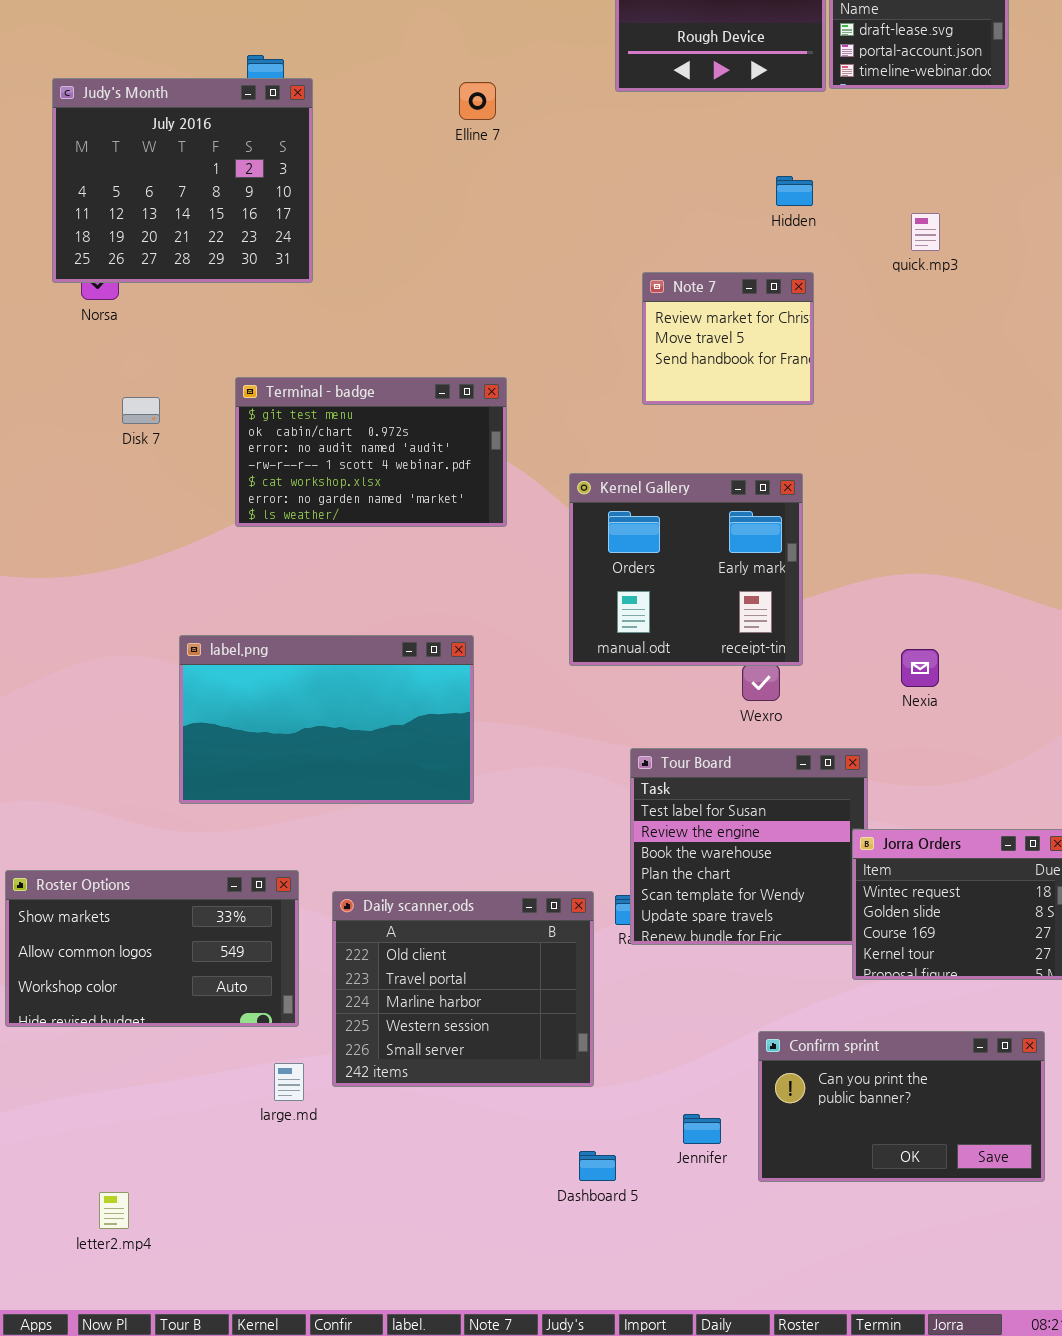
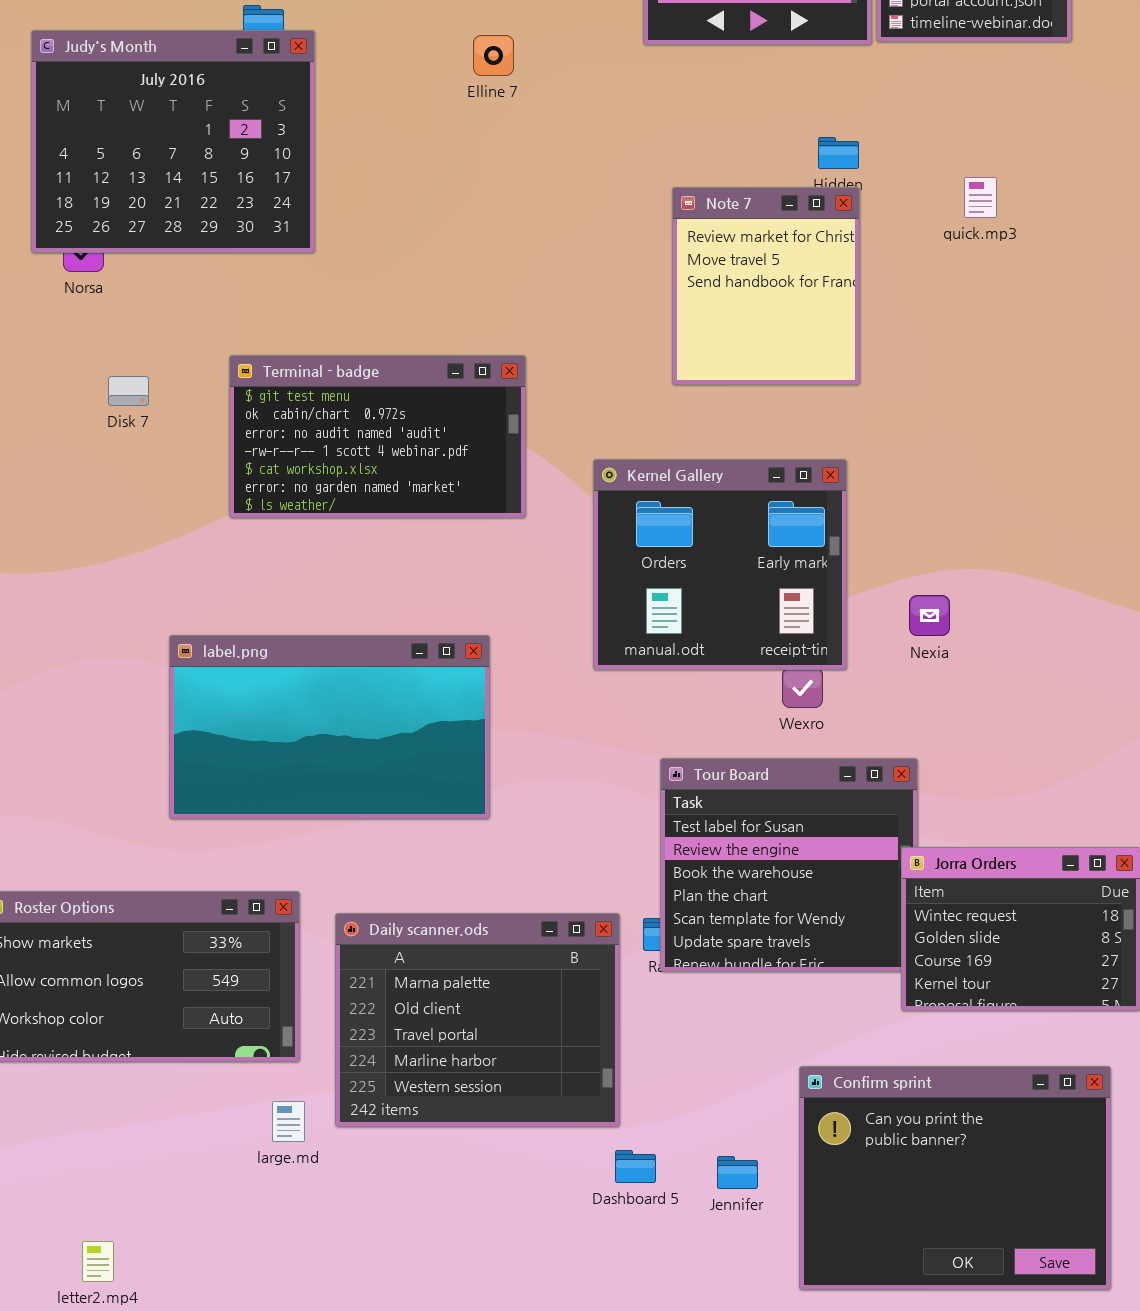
Note 7: [642,272,814,405] -> [672,187,860,385], resized
Nexia: [901,649,939,687] -> [909,595,950,636], moved
Daily scanner.ods: [332,891,594,1087] -> [335,913,620,1127], scrolled up 1 row
Confirm sprint: [758,1031,1045,1182] -> [799,1066,1111,1290], resized
Dashboard 5: [579,1151,616,1181] -> [615,1150,656,1183], moved

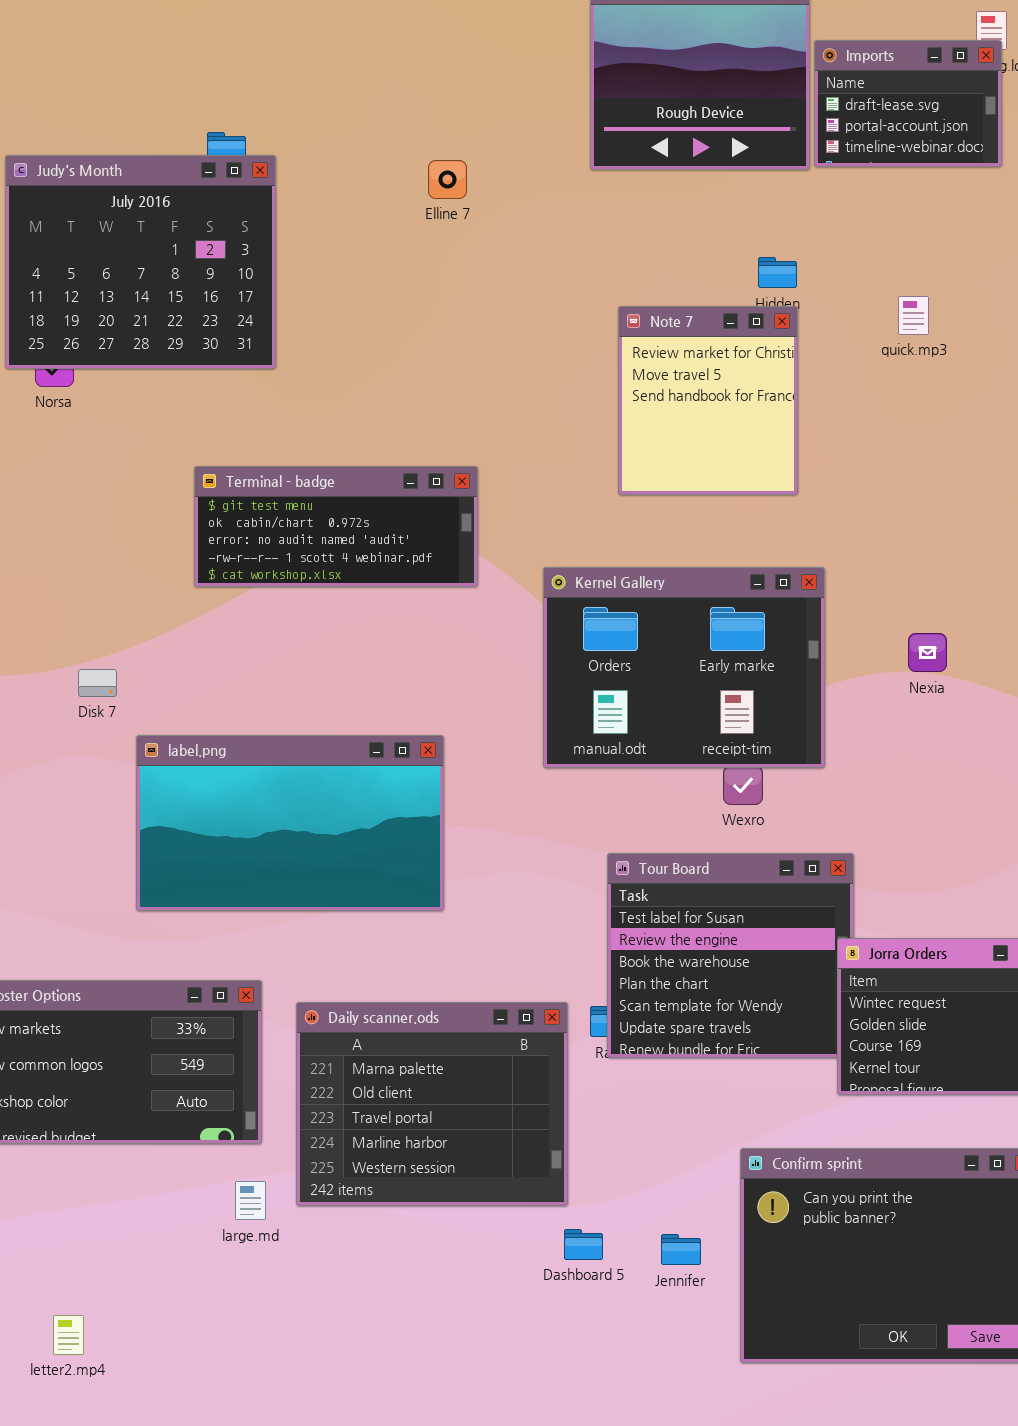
Terminal - badge: [229,355,526,518] -> [194,466,478,587], resized
Disk 7: [108,376,149,406] -> [78,669,117,697], moved
Kernel Gallery: [593,459,847,670] -> [543,567,825,768], resized
Nexia: [909,595,950,636] -> [908,633,947,672], moved

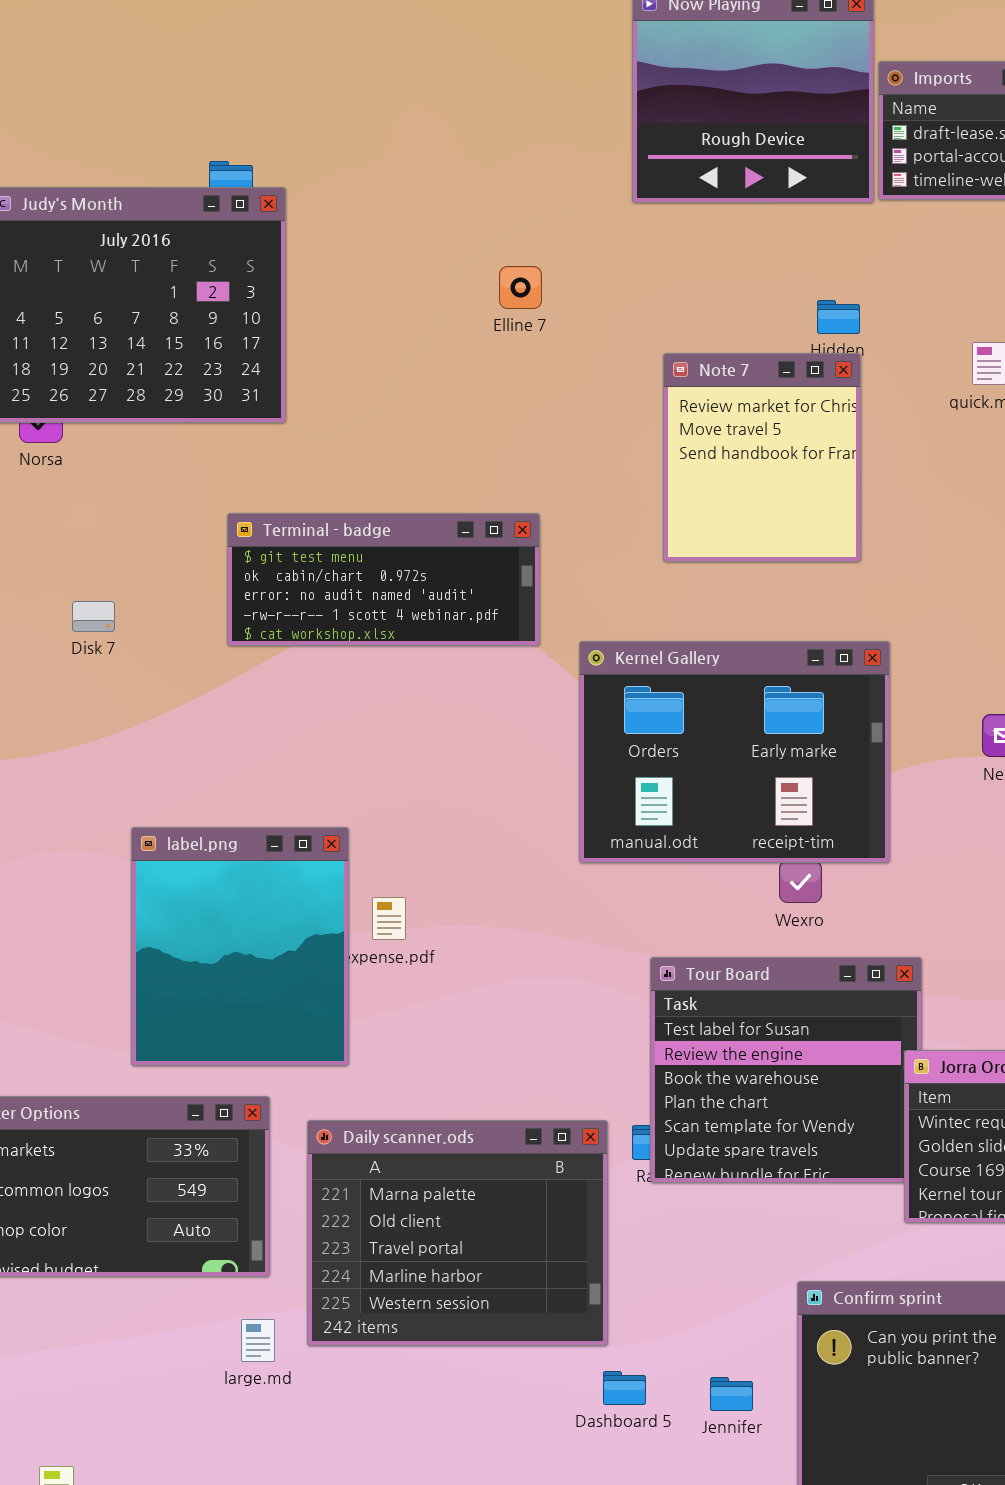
Elline 7: [428,160,467,199] -> [499,266,542,309], moved
Terminal - badge: [194,466,478,587] -> [227,513,540,646], moved
Disk 7: [78,669,117,697] -> [72,601,115,632], moved
label.png: [136,735,444,911] -> [131,827,349,1066], resized

